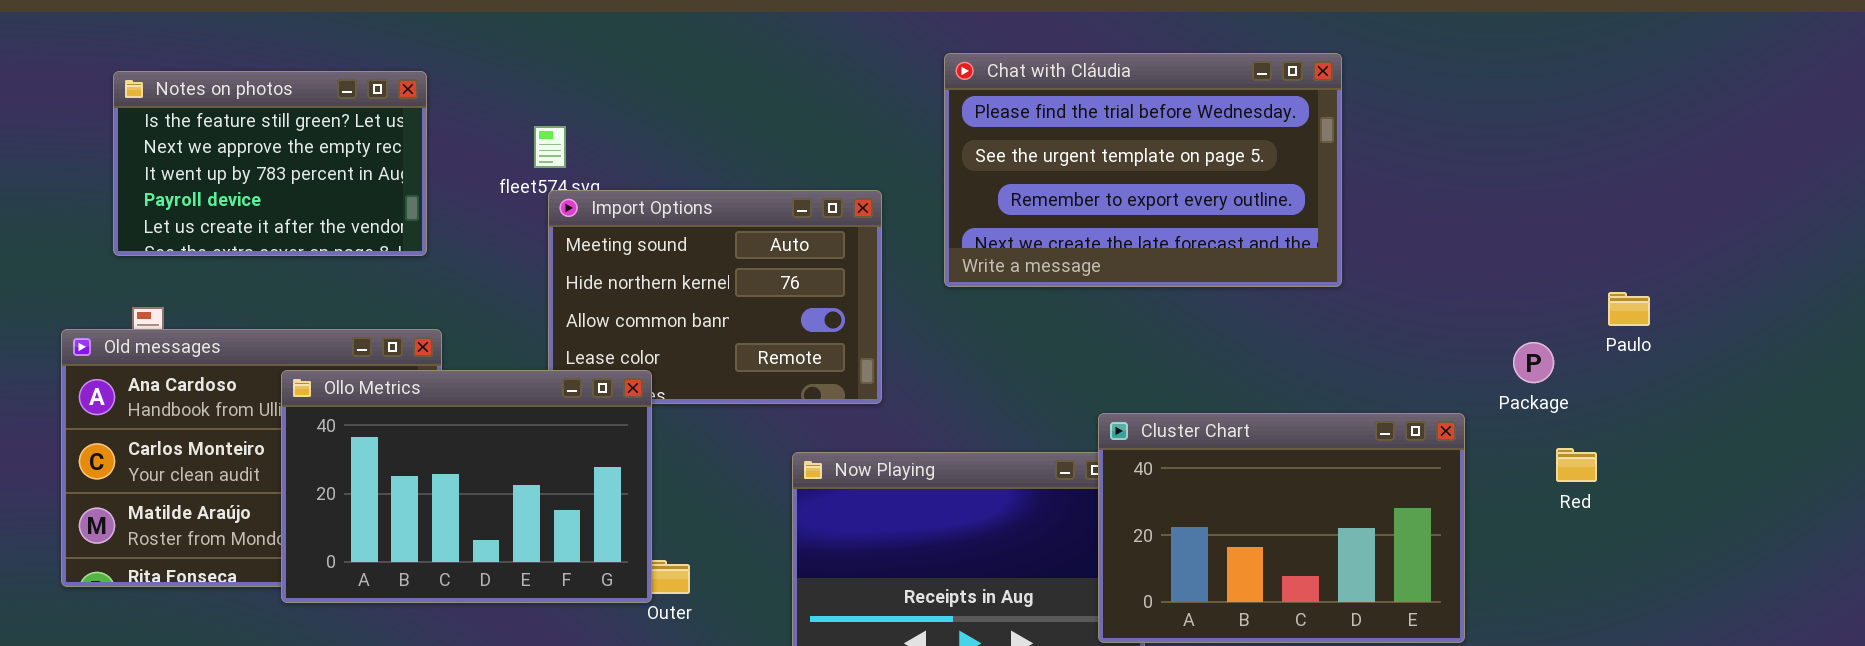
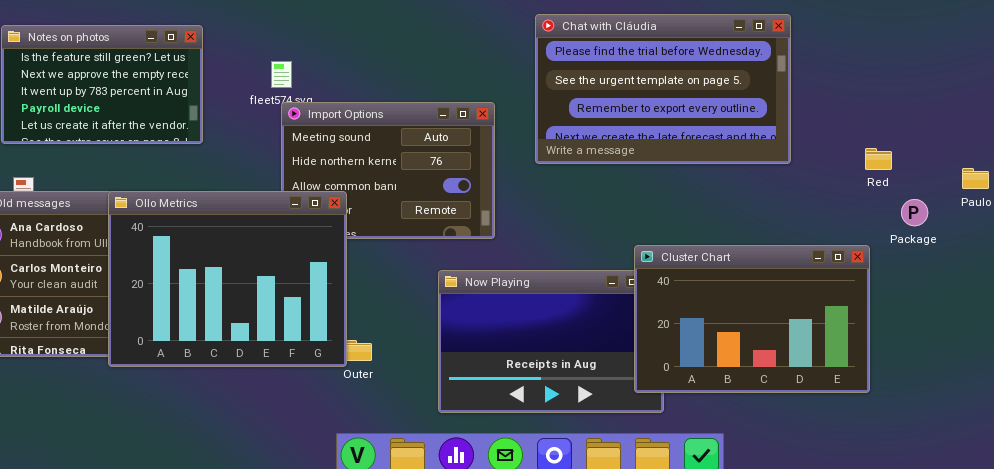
Ollo Metrics: [281,370,652,603] -> [108,191,347,367], resized
Red: [1556,448,1597,482] -> [865,148,892,170], moved

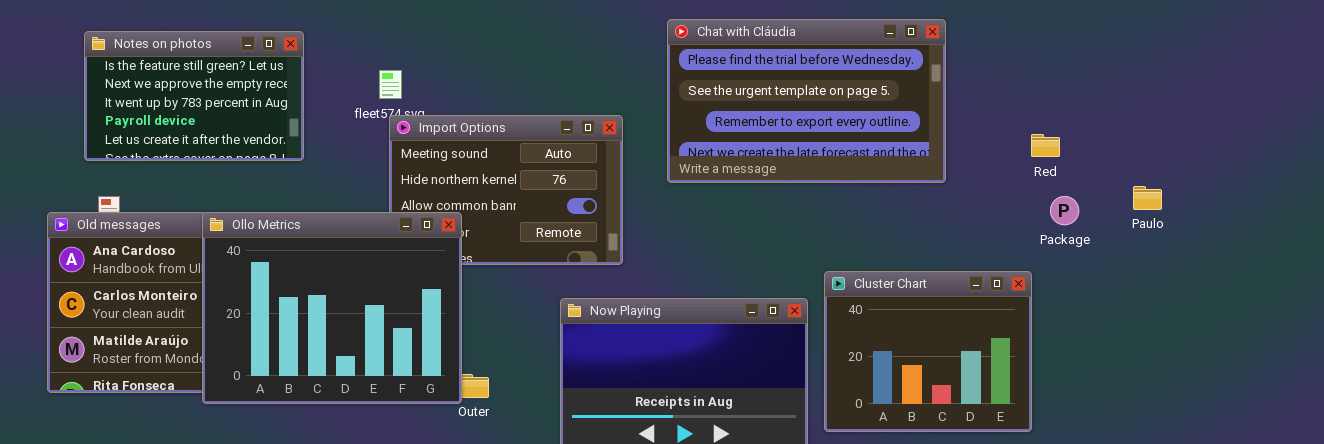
Red: [865,148,892,170] -> [1031,134,1060,157], moved
Package: [901,199,928,226] -> [1050,196,1079,225], moved
Cluster Chart: [634,245,870,393] -> [824,271,1032,432], resized

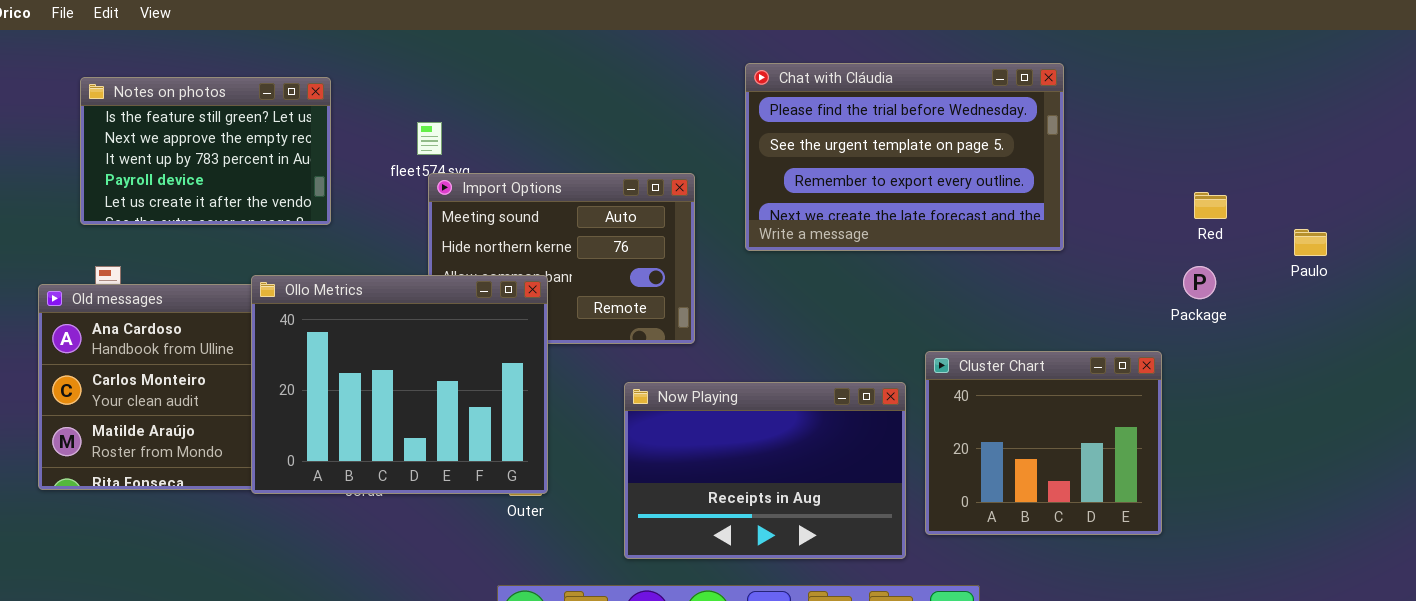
Red: [1031,134,1060,157] -> [1194,192,1227,219], moved
Paulo: [1133,186,1162,210] -> [1294,229,1327,256], moved
Ollo Metrics: [202,212,462,404] -> [251,275,548,494], moved

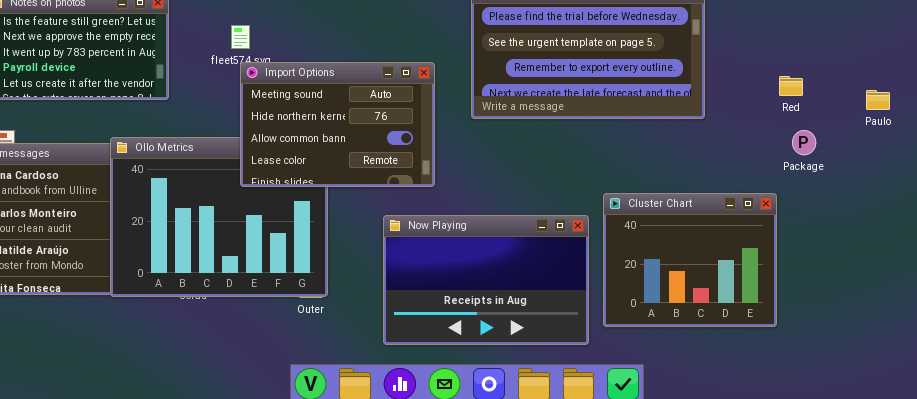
Import Options: [428,173,695,344] -> [240,62,435,187], raised
Red: [1194,192,1227,219] -> [779,76,803,96], moved
Paulo: [1294,229,1327,256] -> [866,90,890,110], moved

